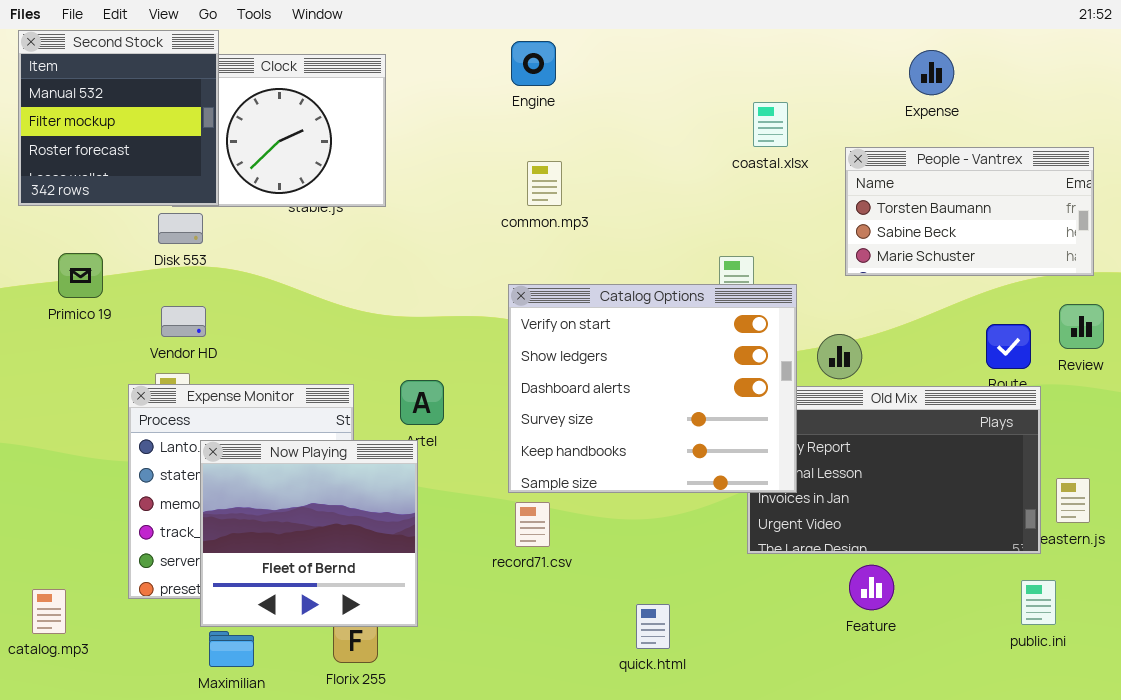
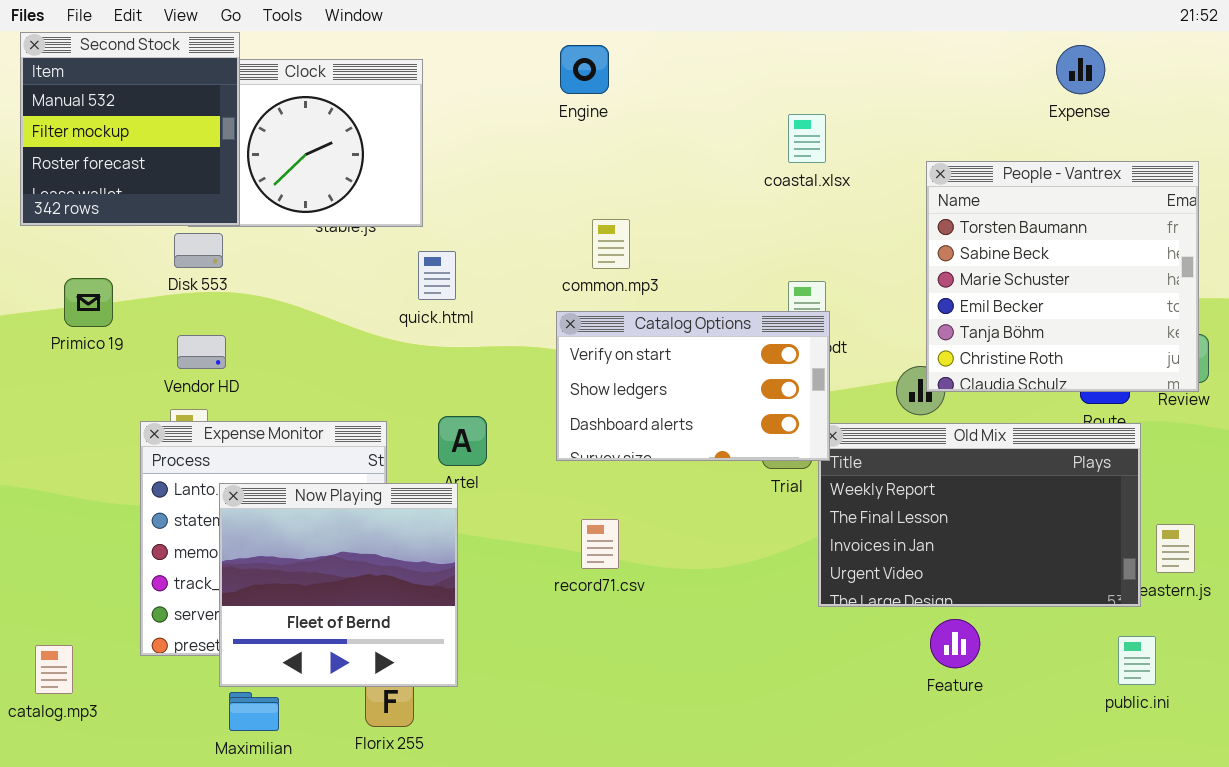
Expense: [909,50,954,95] -> [1056,45,1105,94], moved
coastal.xlsx: [753,102,788,147] -> [788,114,826,163], moved
People - Vantrex: [845,147,1094,276] -> [926,161,1199,392], resized
common.mp3: [527,161,562,206] -> [592,219,630,269], moved
Catalog Options: [508,284,797,493] -> [556,311,830,461], resized
record71.csv: [515,502,550,547] -> [581,519,619,569], moved
quick.html: [636,604,670,649] -> [418,251,456,300], moved

